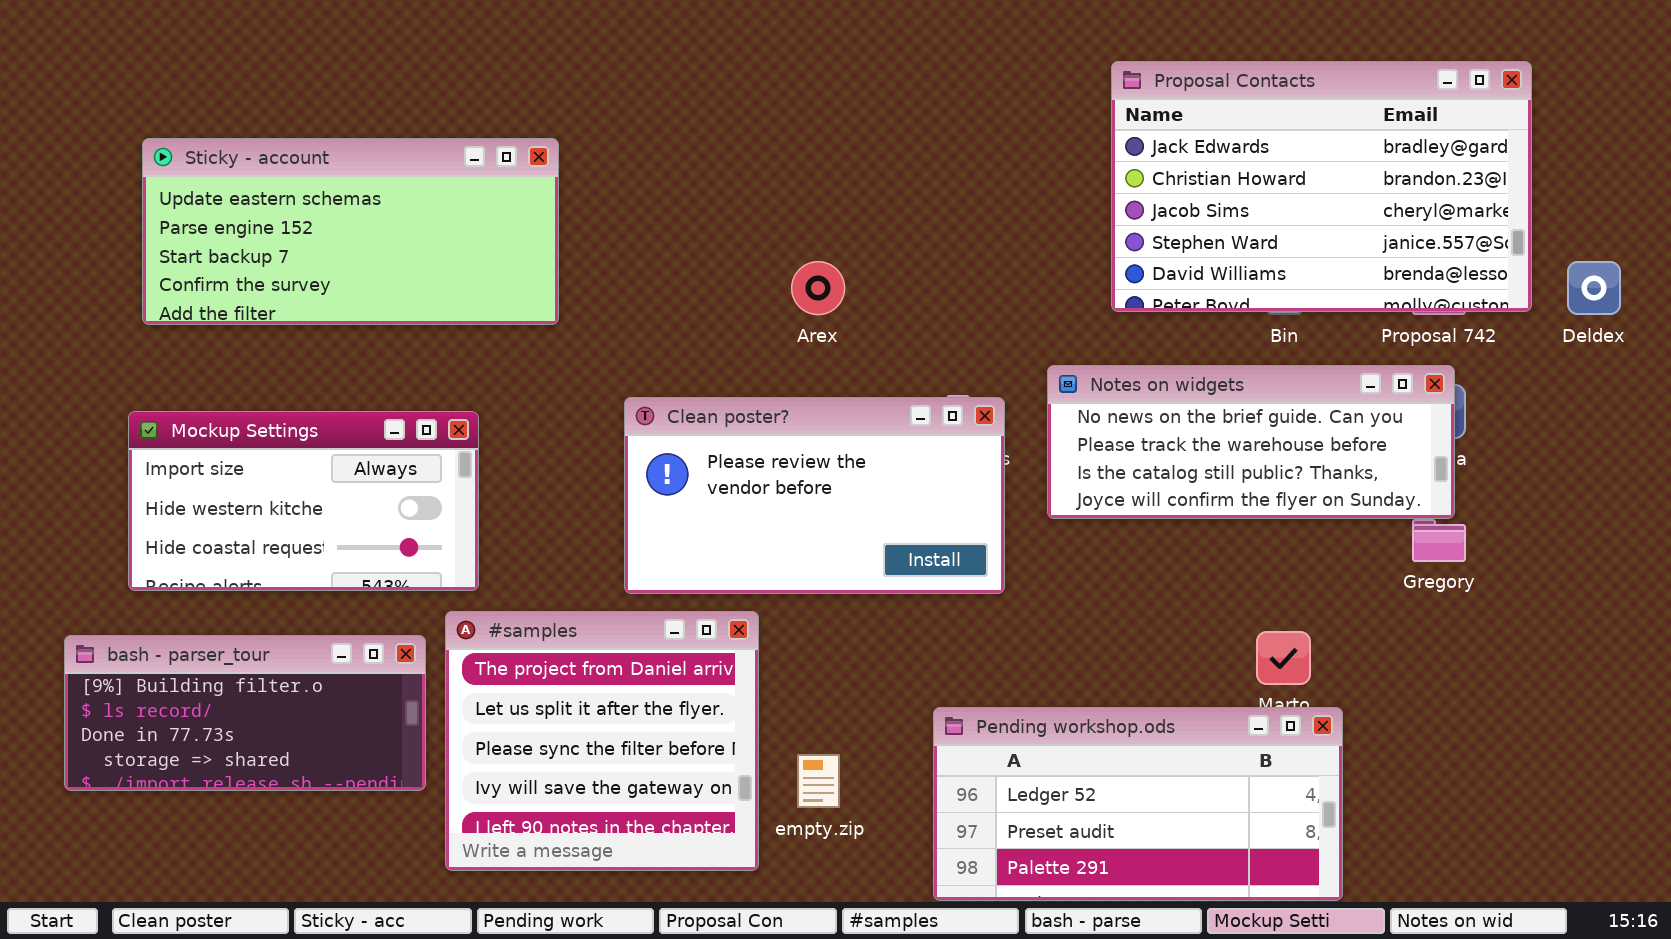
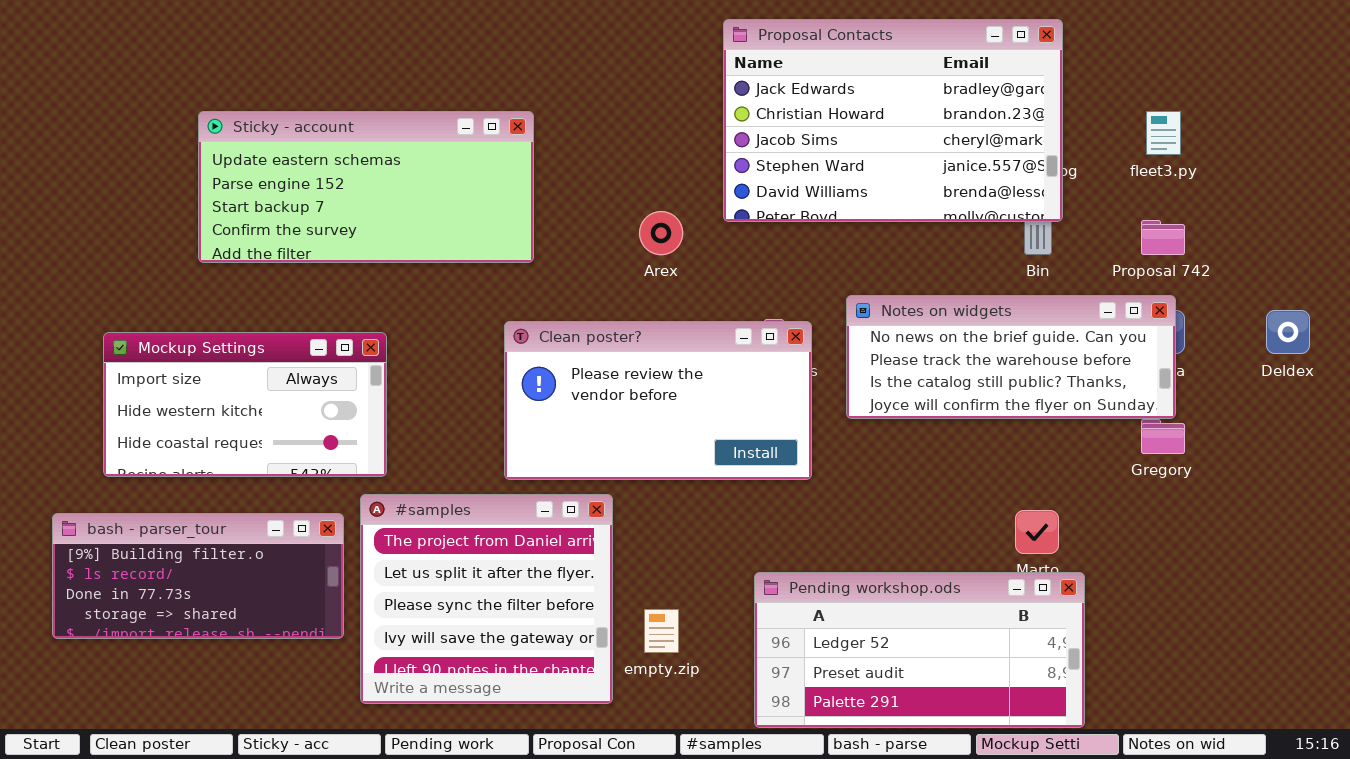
Proposal Contacts: [1111,61,1532,312] -> [723,19,1063,222], moved
Sticky - account: [142,138,559,325] -> [198,111,534,263], moved
Deldex: [1567,261,1621,315] -> [1266,310,1310,354], moved

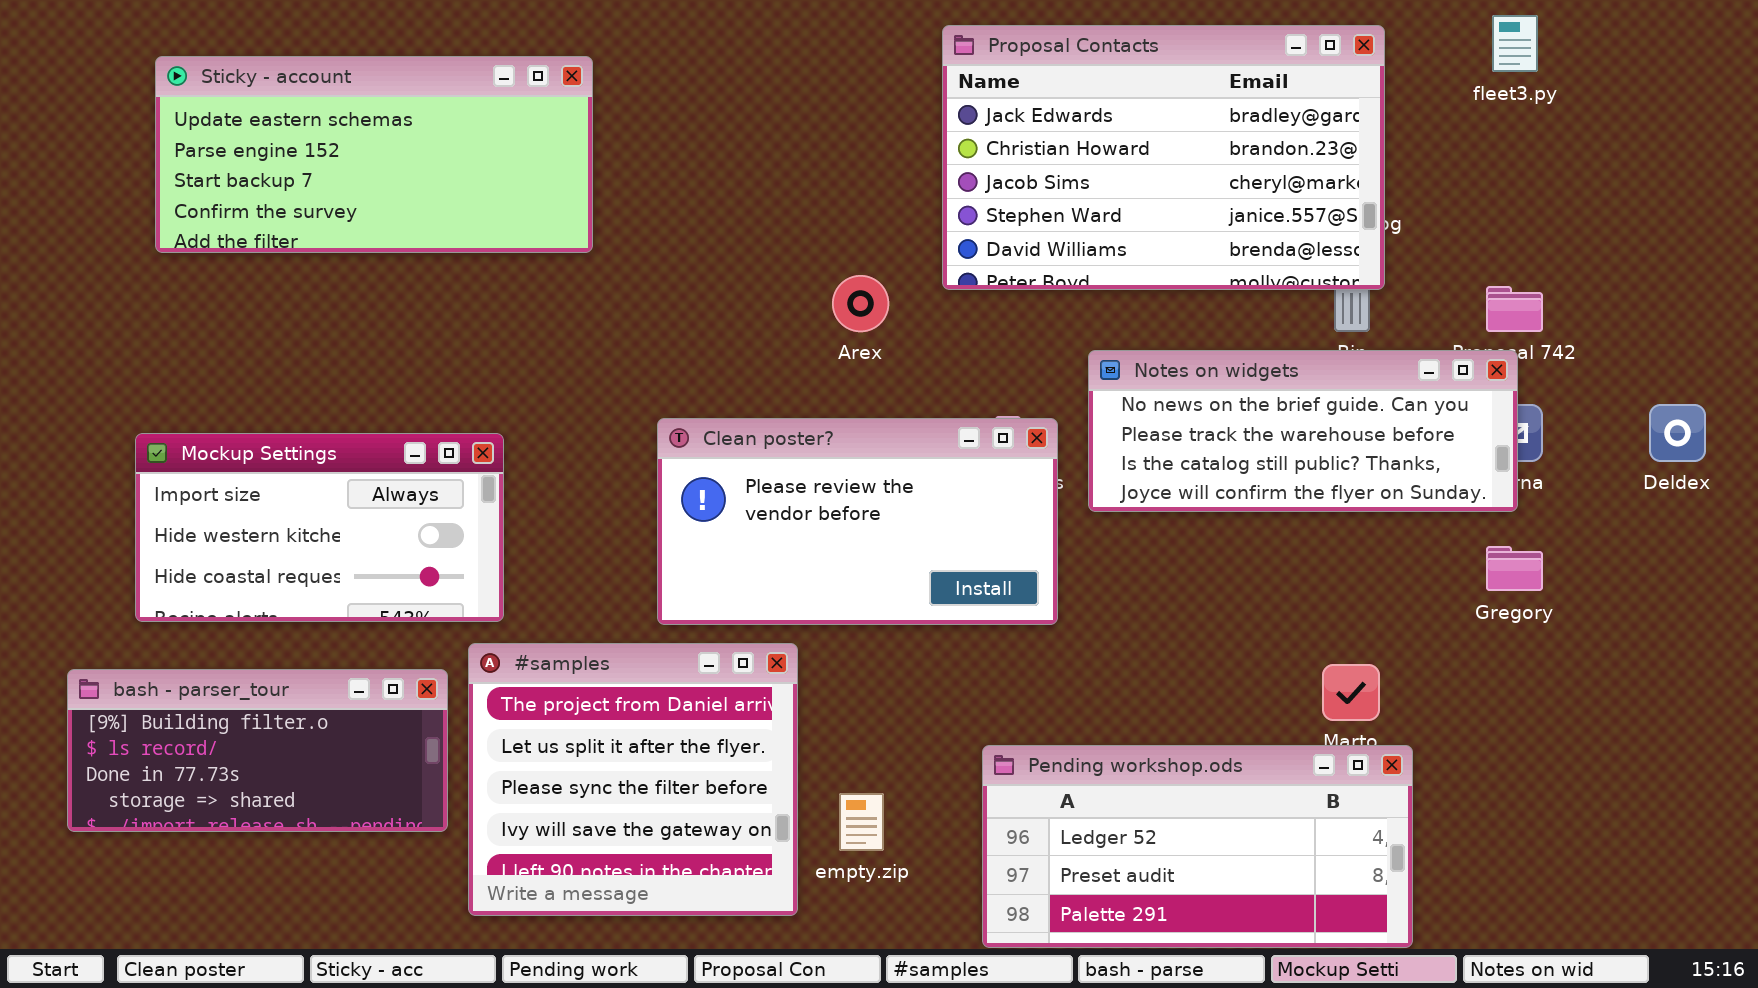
Sticky - account: [198,111,534,263] -> [155,56,593,253], moved
fleet3.py: [1146,111,1181,155] -> [1492,15,1538,72], moved
Notes on widgets: [846,295,1176,419] -> [1088,350,1518,512], moved

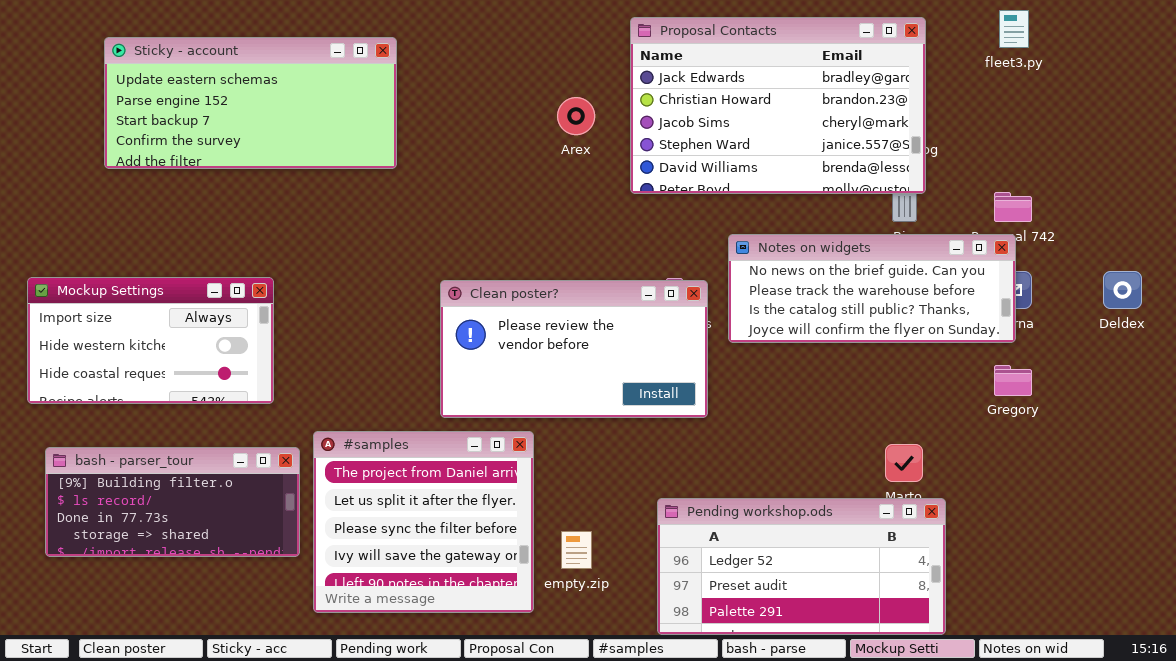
Arex: [832,275,889,332] -> [557,97,595,135], moved
Mockup Settings: [135,433,504,622] -> [27,277,274,404], moved

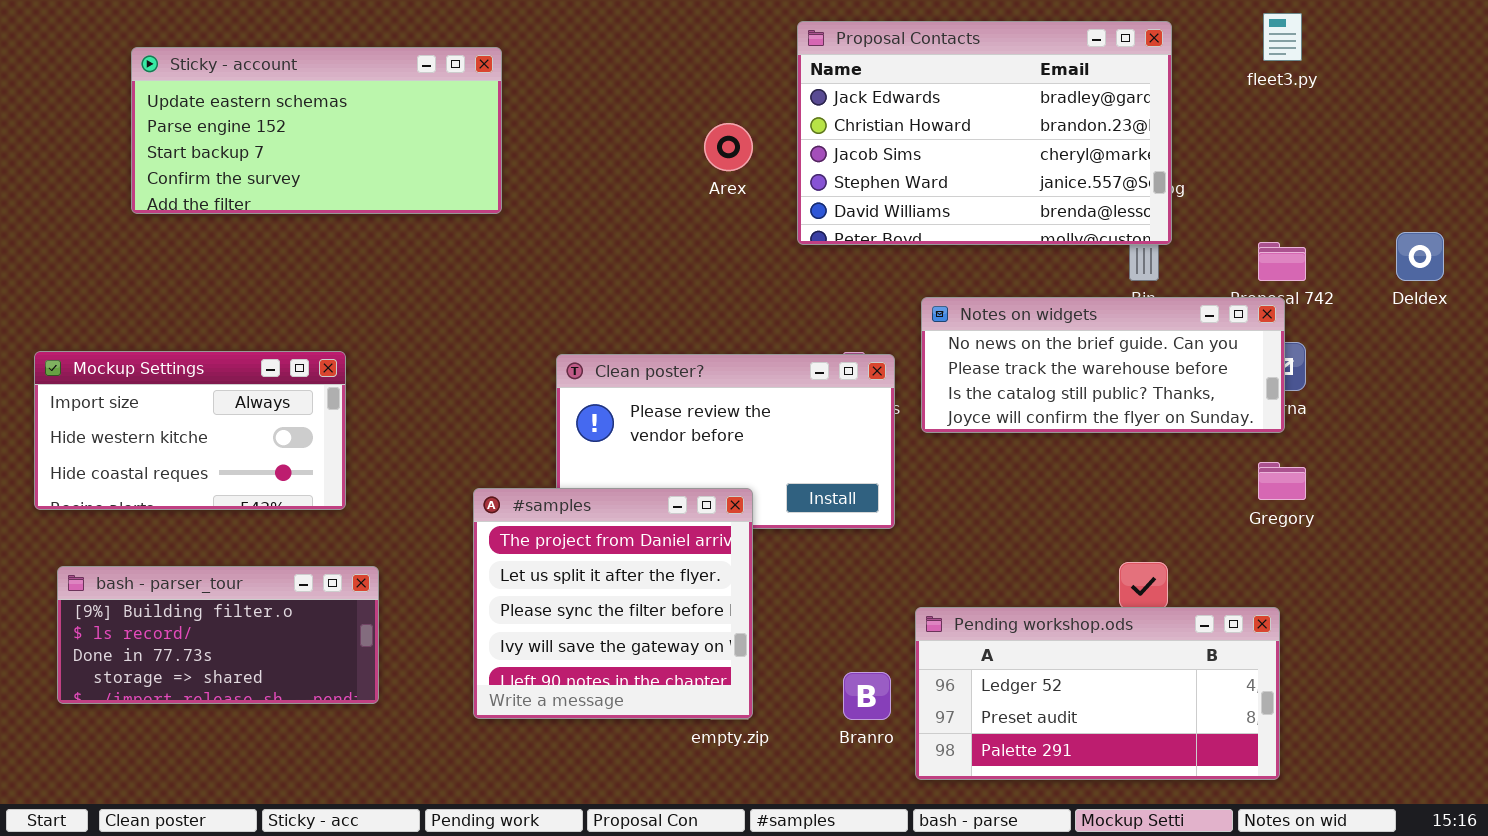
Deldex: [1103,271,1142,309] -> [1396,232,1444,281], moved
#samples: [313,431,534,613] -> [473,488,753,719], moved
Pending workshop.ods: [657,498,946,635] -> [915,607,1280,780], moved

